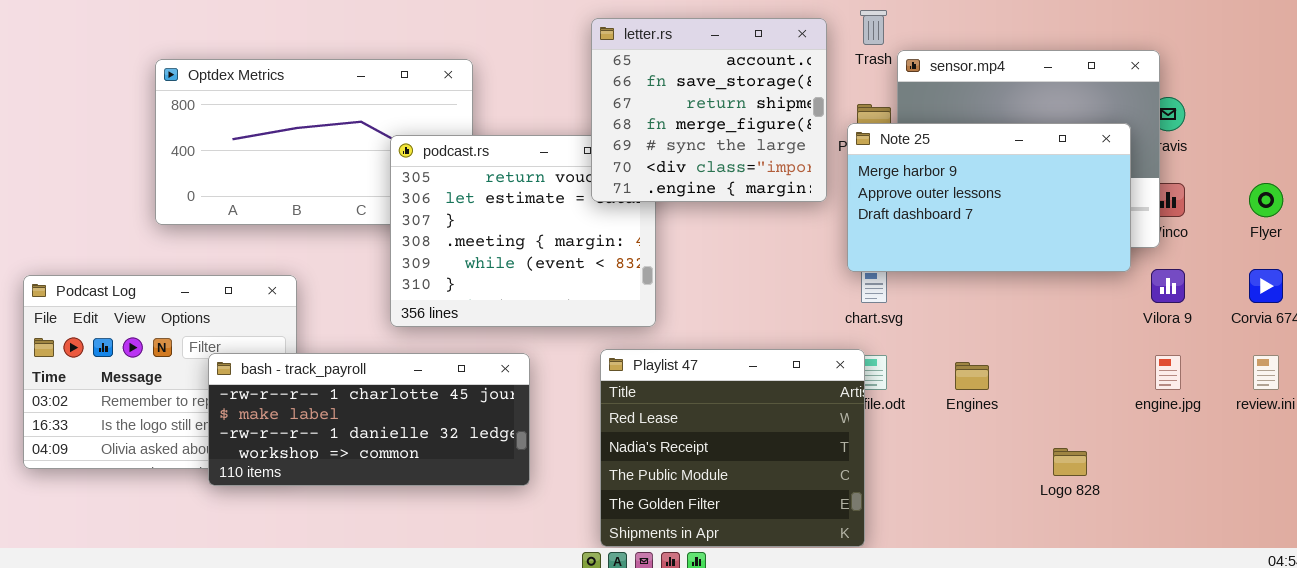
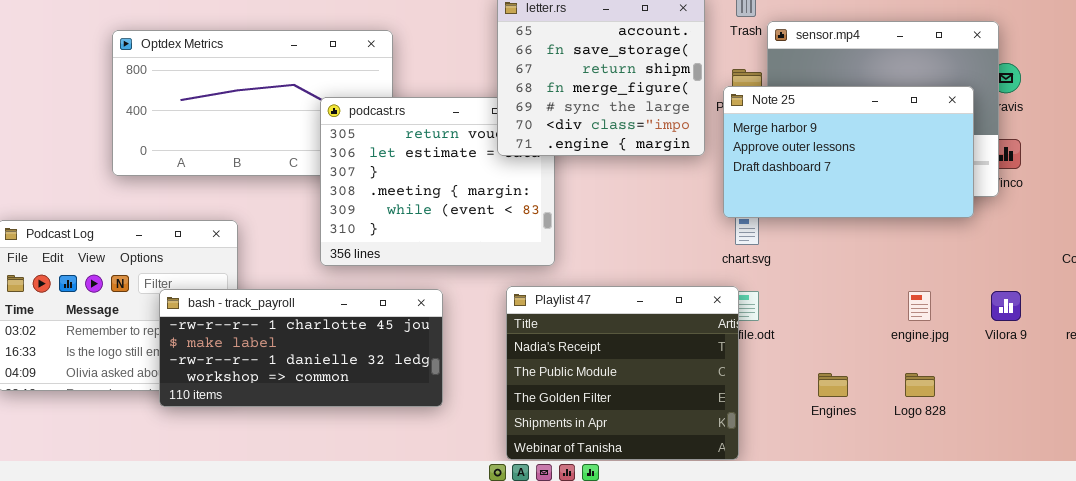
Vilora 9: [1151,269,1185,303] -> [991,291,1021,321], moved
Playlist 47: [600,349,865,547] -> [506,286,739,460], scrolled down 1 row
engine.jpg: [1155,355,1181,390] -> [908,291,931,321], moved
Engines: [955,362,989,390] -> [818,373,848,397], moved

